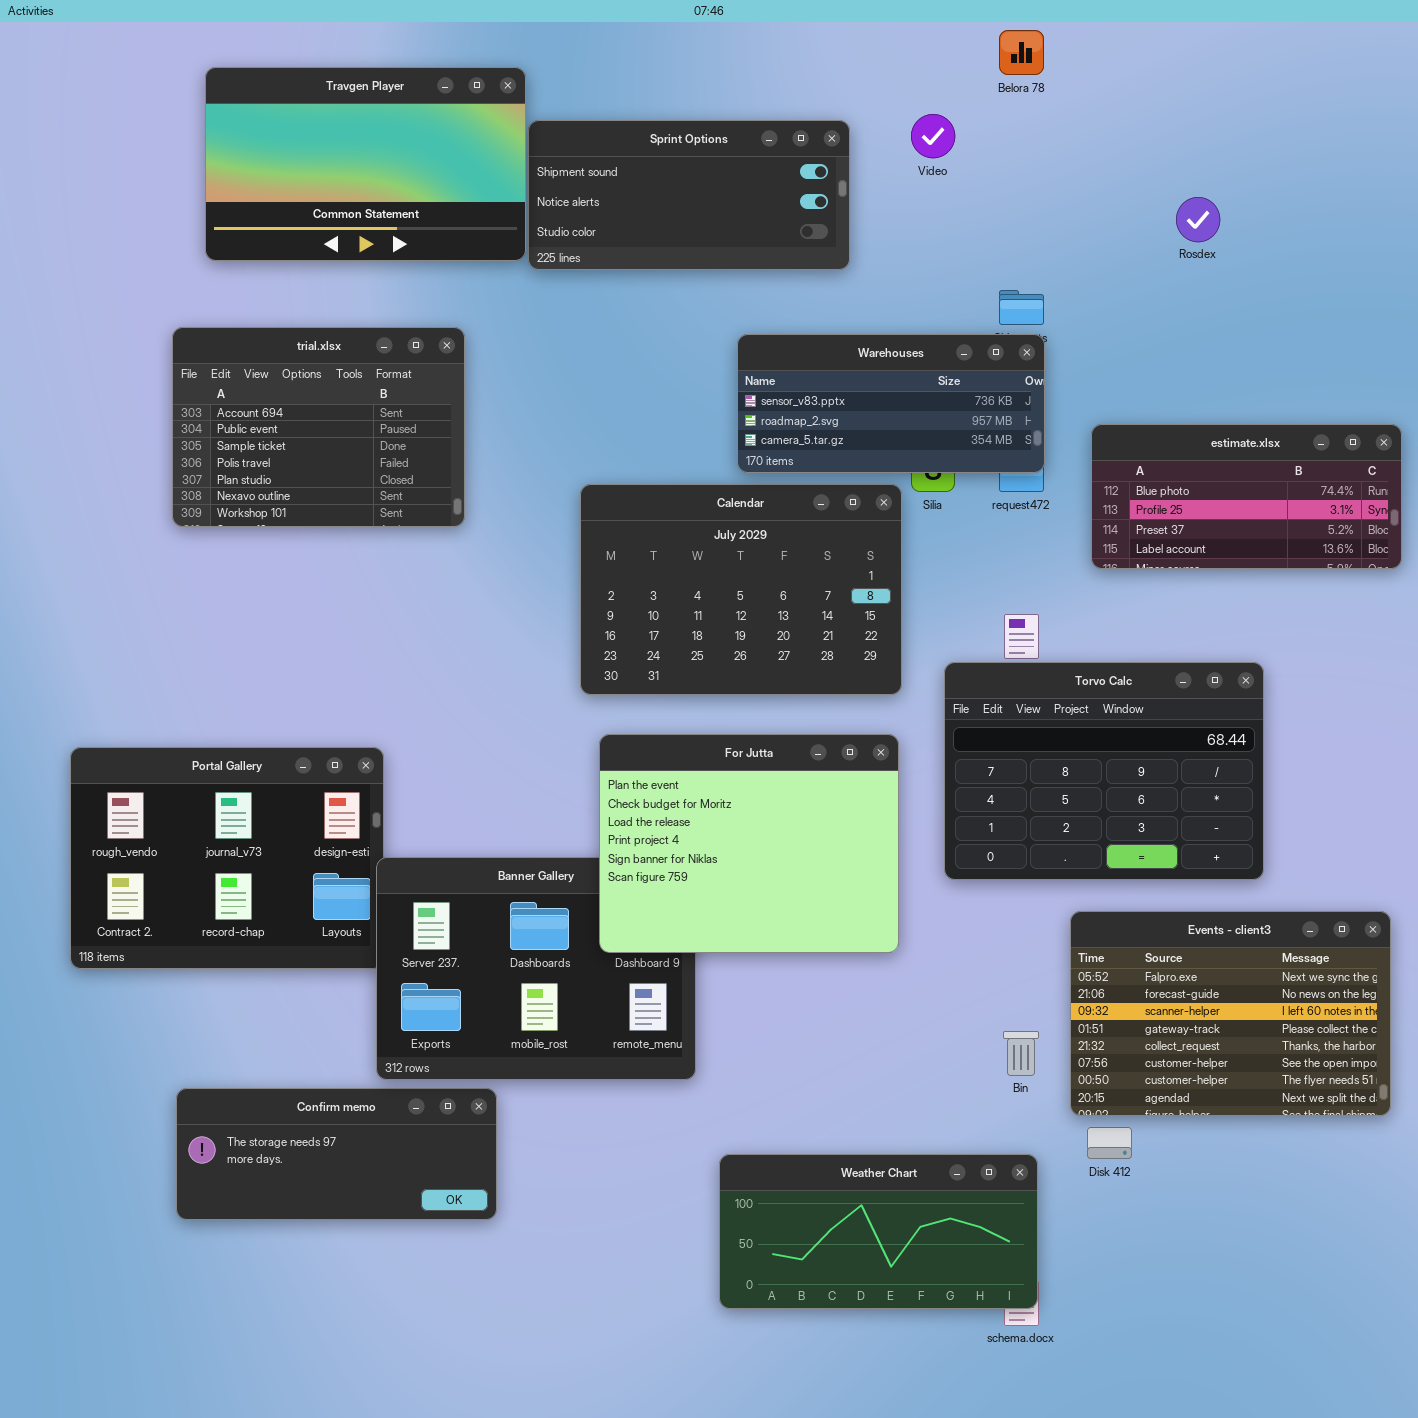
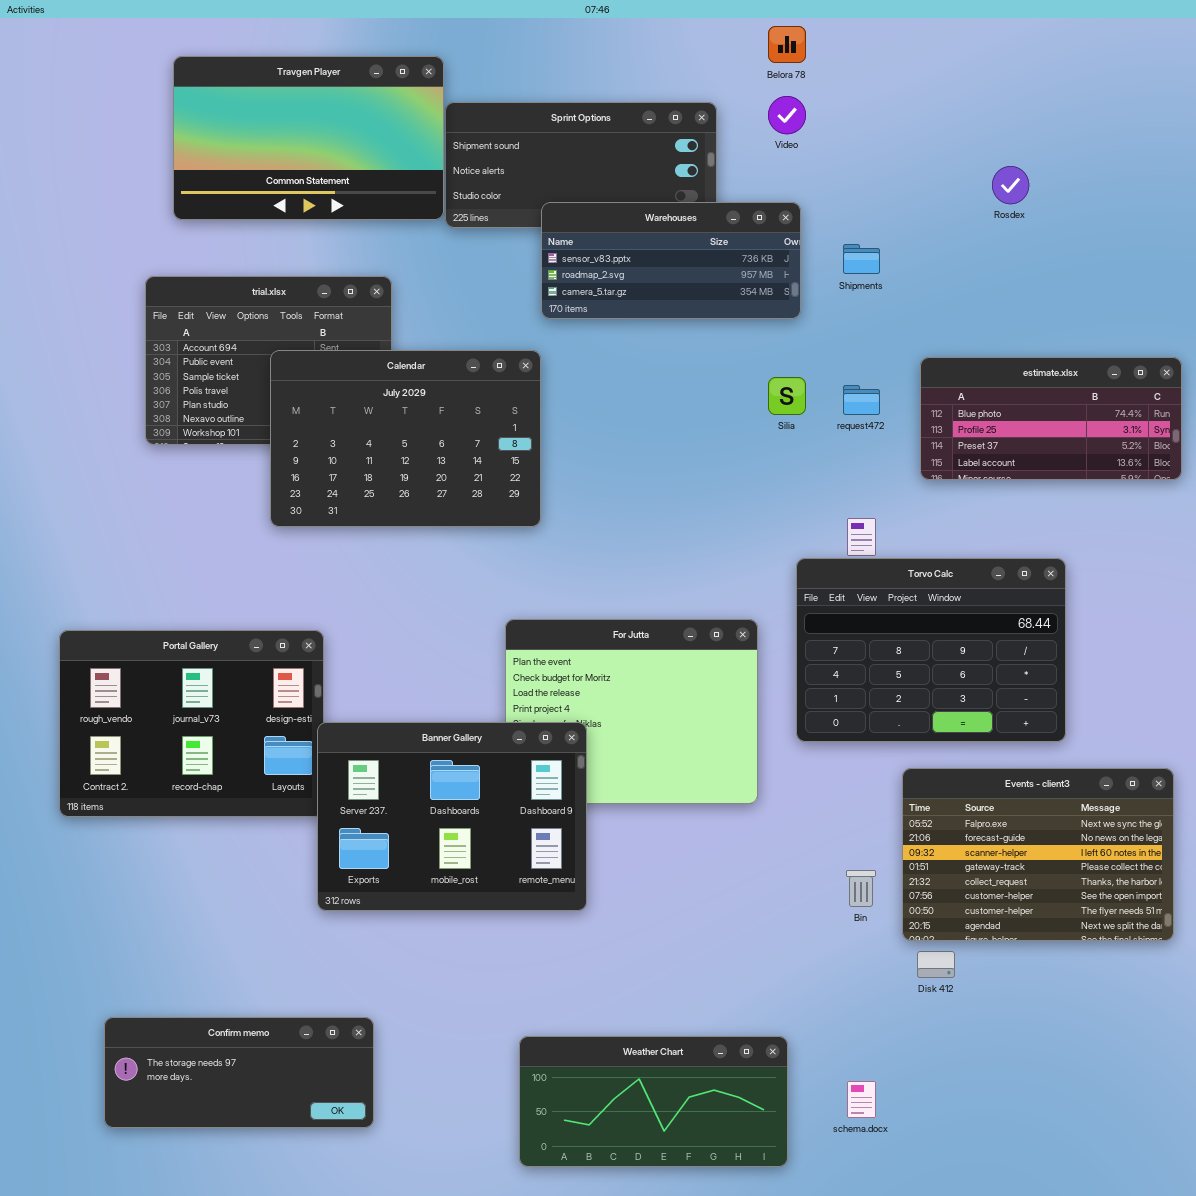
Belora 78: [999,30,1044,75] -> [768,26,806,63], moved
Warehouses: [737,334,1045,473] -> [541,202,801,319], moved
Calendar: [580,484,902,695] -> [270,350,541,527], moved
Banner Gallery: [376,857,696,1080] -> [317,722,587,911], raised
Confirm memo: [176,1088,497,1220] -> [104,1017,374,1128], moved
Weather Chart: [719,1154,1038,1309] -> [519,1036,788,1167], moved

